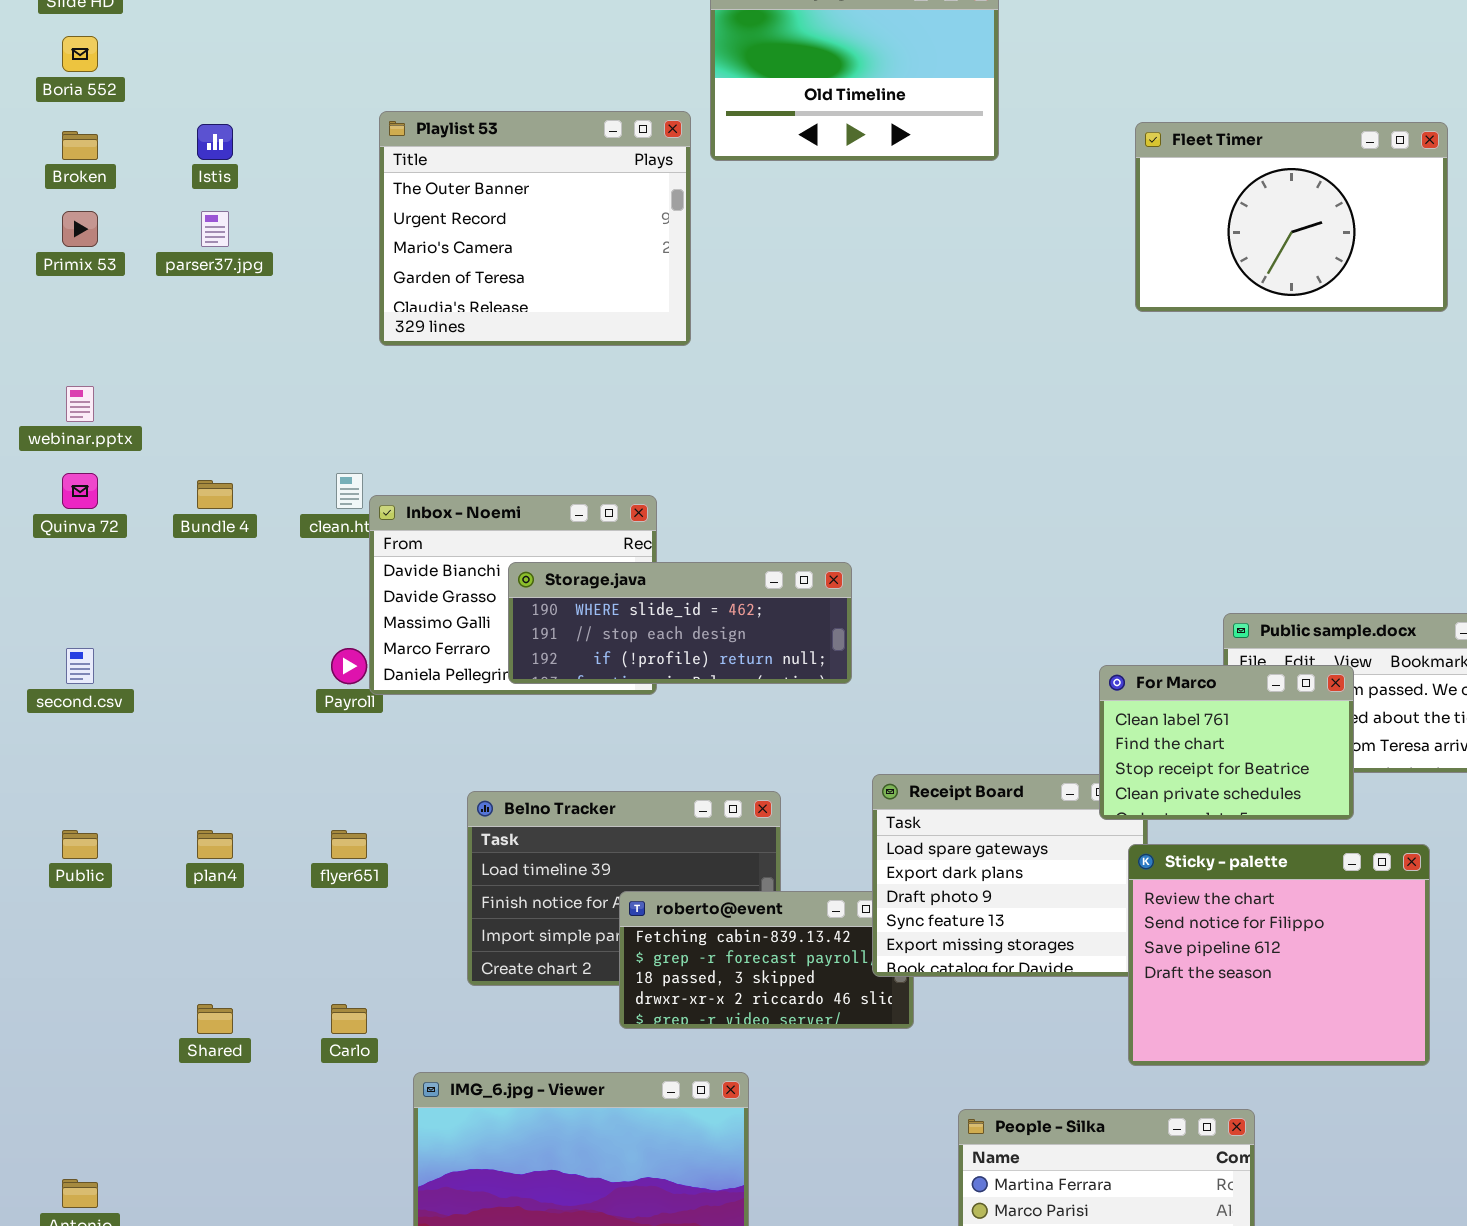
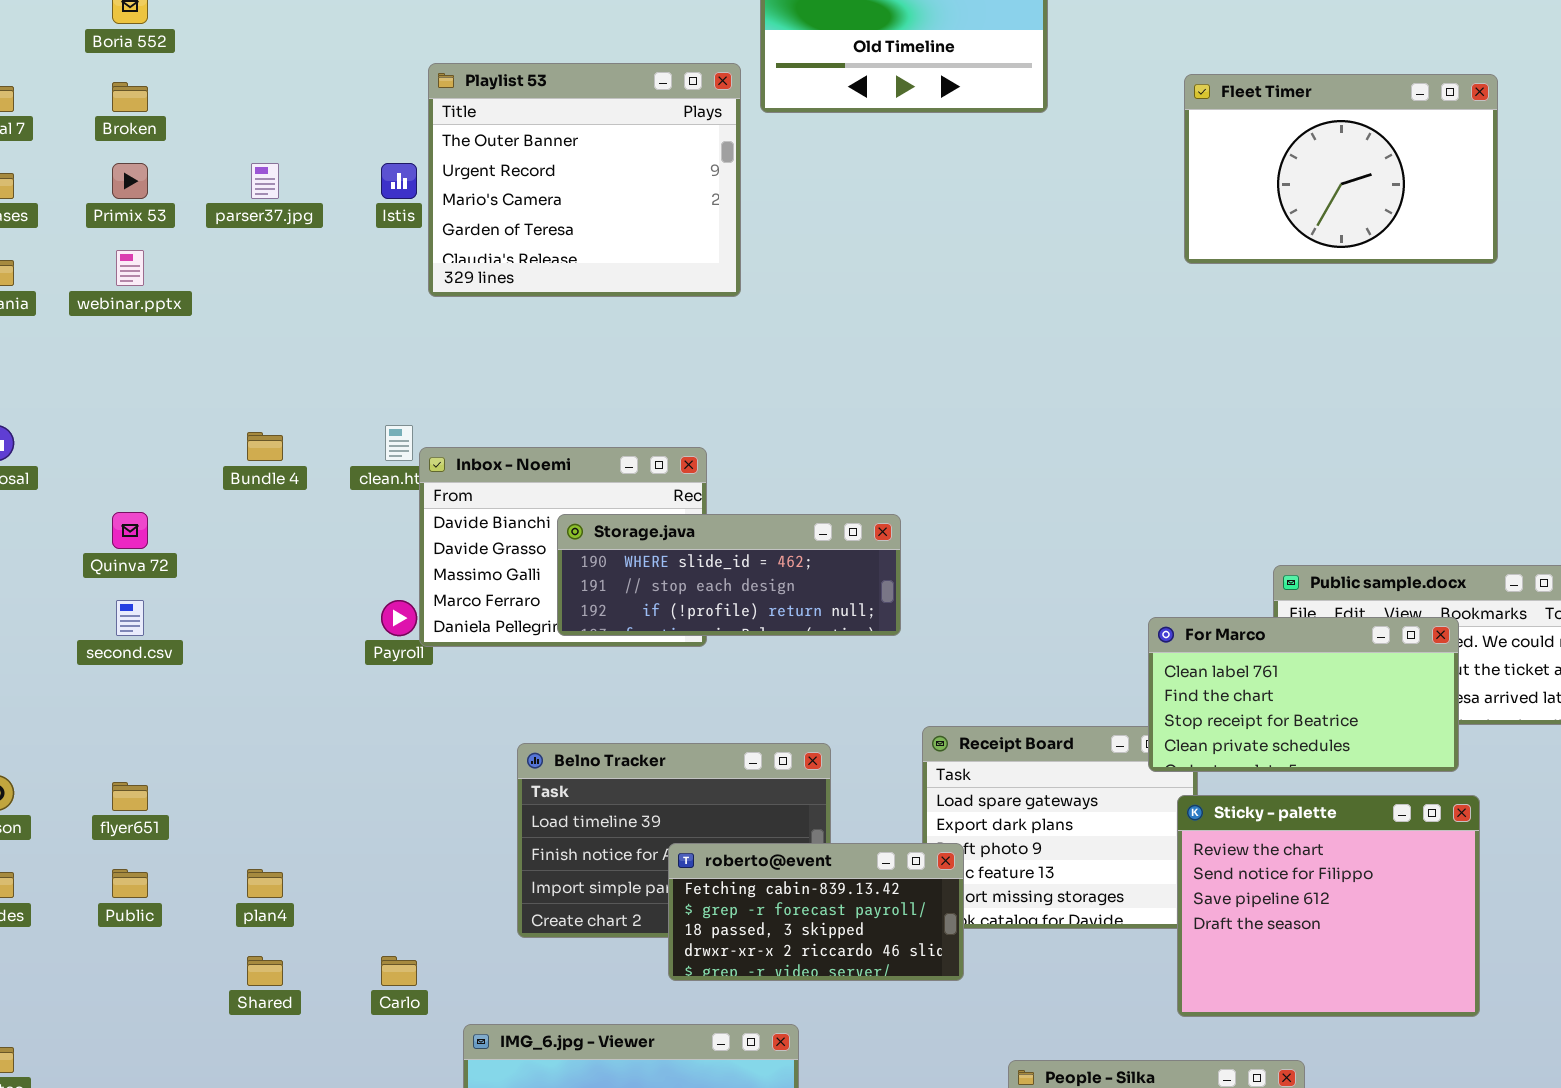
Istis: [197,124,233,160] -> [381,163,417,199], moved
webinar.pptx: [66,386,94,422] -> [116,250,144,286], moved
Quinva 72: [62,473,98,509] -> [112,512,148,549], moved
For Marco: [1099,665,1354,820] -> [1148,617,1459,772], resized
Public: [62,830,98,859] -> [112,869,148,898], moved
plan4: [197,830,233,859] -> [247,869,283,898], moved
flyer651: [331,830,367,859] -> [112,782,148,811], moved
roberto@event: [619,891,914,1029] -> [668,843,964,981], raised

